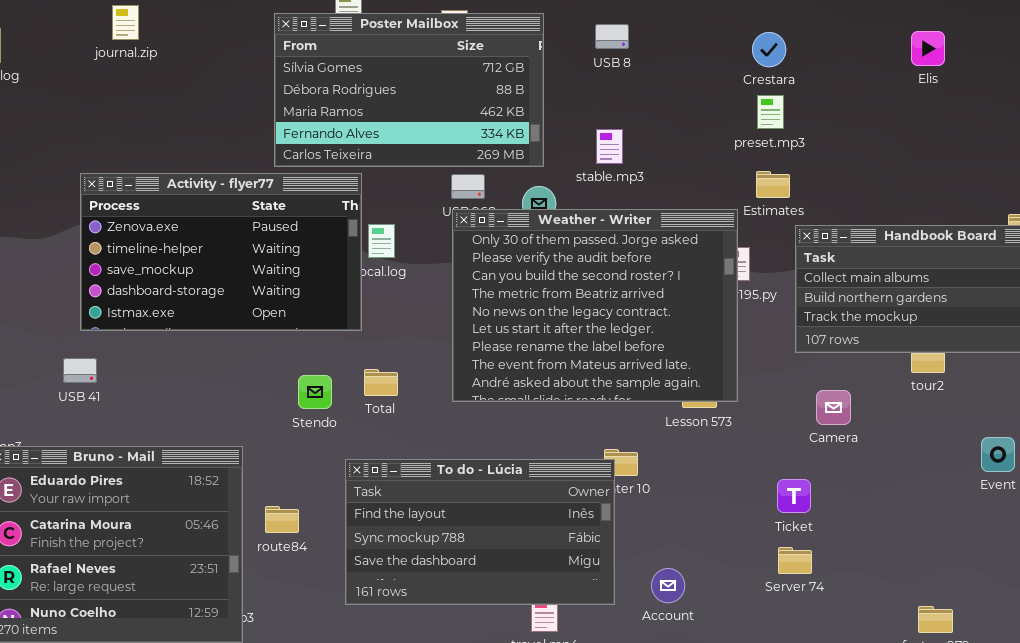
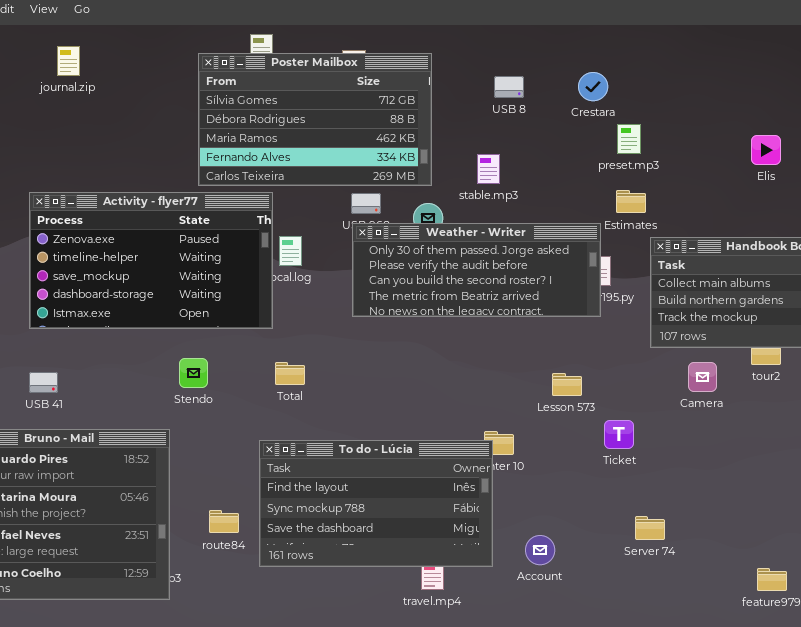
USB 8: [595,24,629,49] -> [494,76,524,98], moved
Elis: [911,31,945,66] -> [751,135,781,165], moved
Crestara: [752,32,786,67] -> [578,72,608,101], moved
Weather - Writer: [452,209,738,402] -> [352,223,601,317], resized
USB 41: [63,358,97,383] -> [29,372,58,393], moved
Stendo: [298,375,332,409] -> [179,358,208,388], moved
Camera: [816,390,851,425] -> [688,362,717,392], moved
Ticket: [777,479,811,513] -> [604,420,634,449], moved
route84: [265,506,299,533] -> [209,510,239,533], moved

